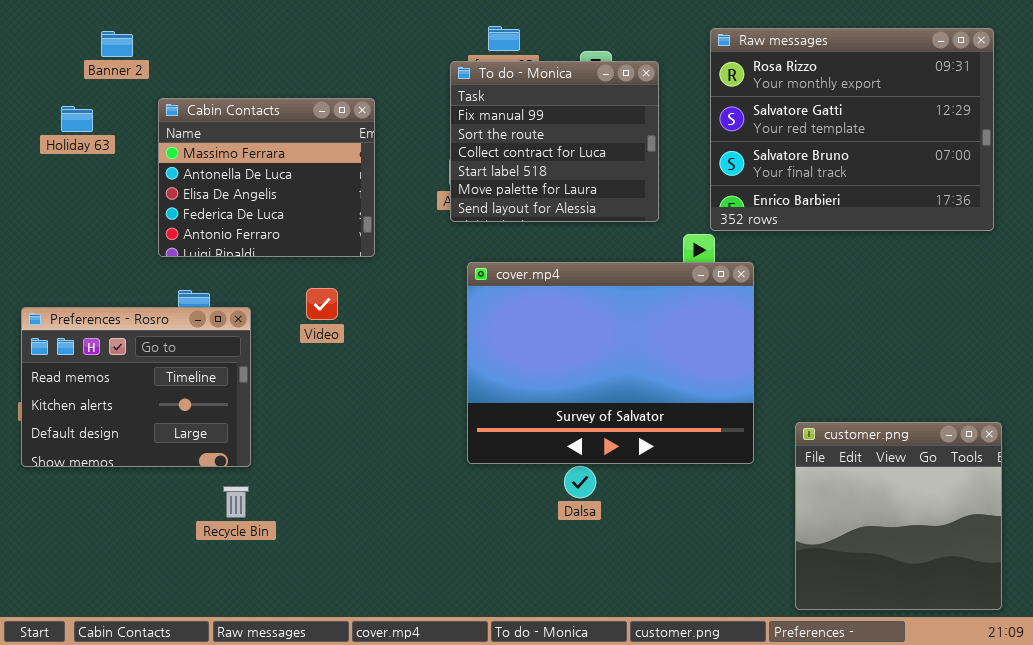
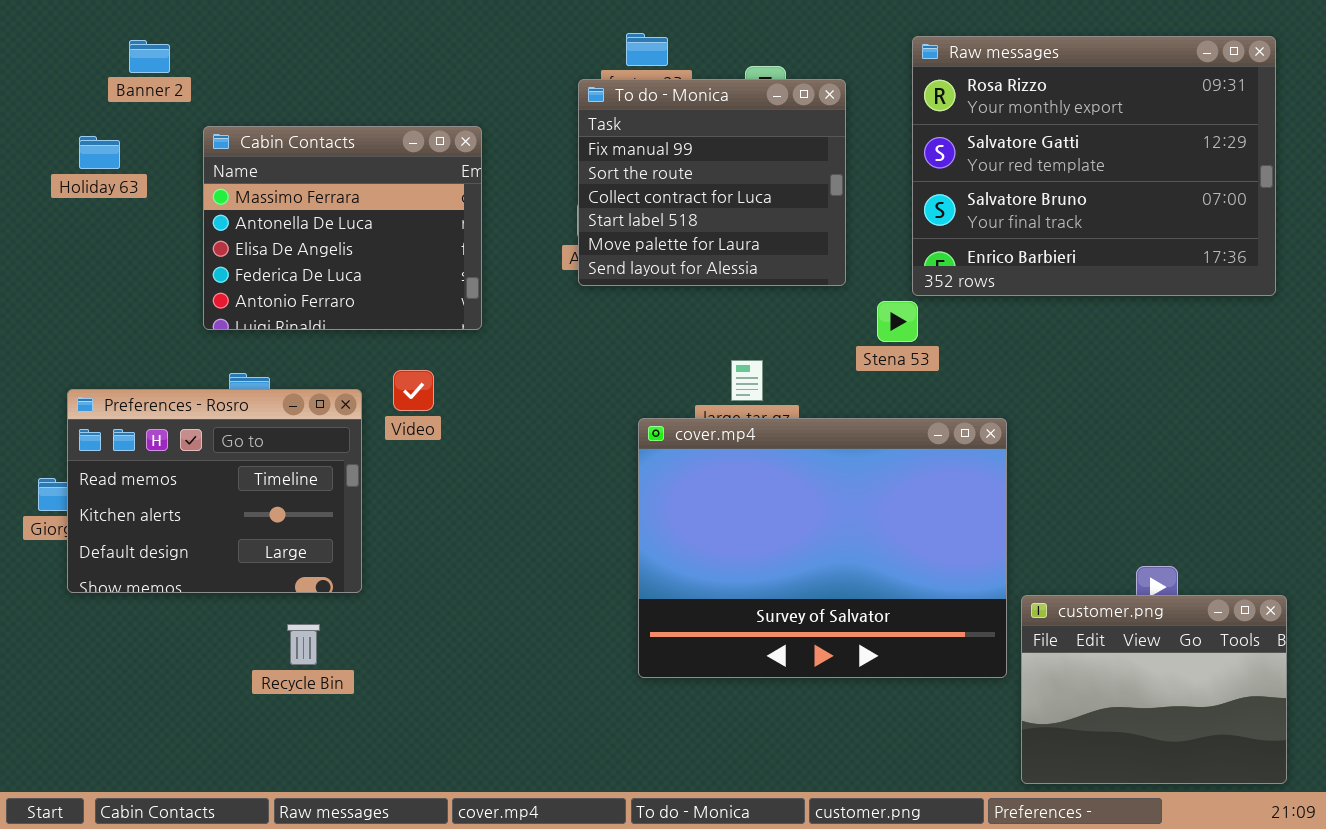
cover.mp4: [467,262,754,464] -> [638,418,1007,678], moved
Preferences - Rosro: [21,307,251,467] -> [67,389,362,593], moved
customer.png: [795,422,1002,610] -> [1021,595,1287,784], resized

